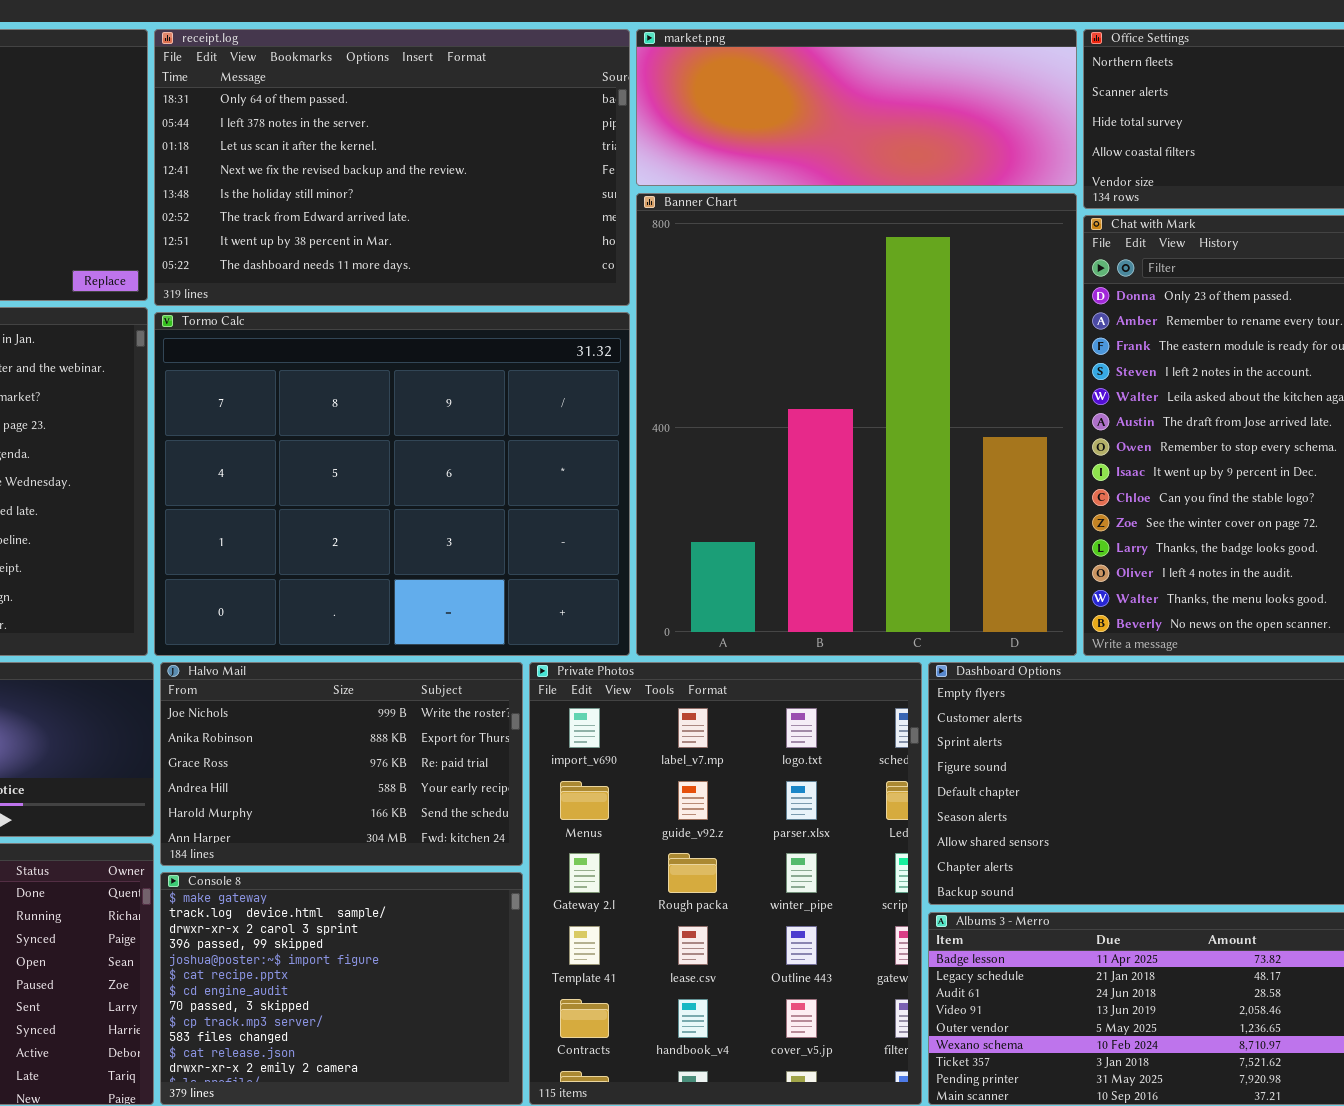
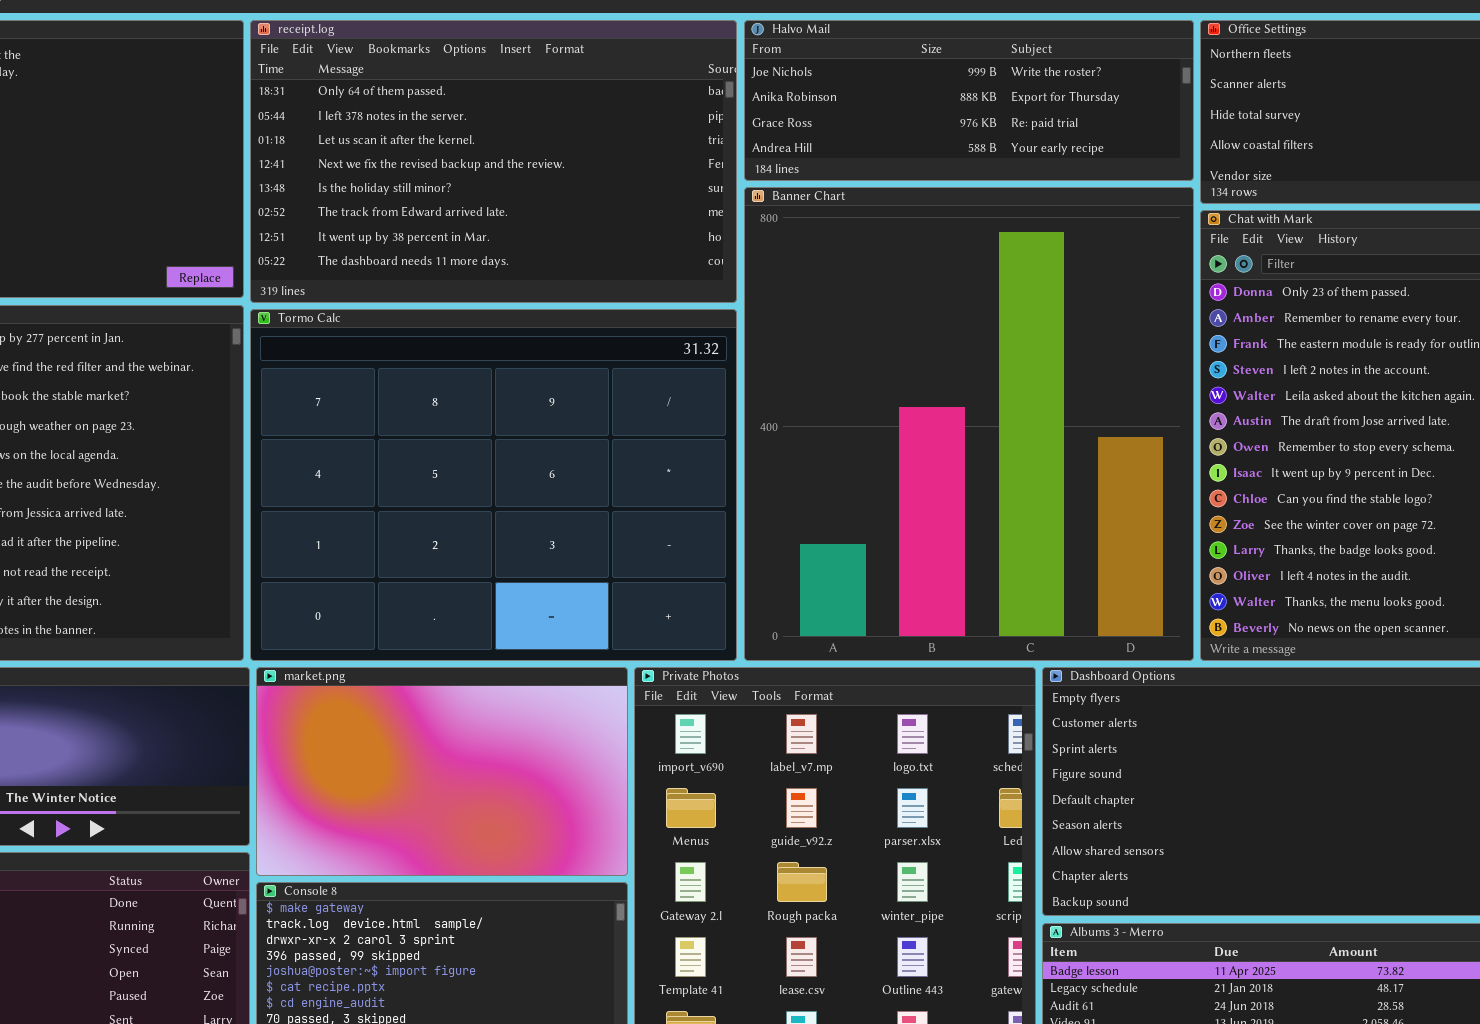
market.png: [636,29,1077,186] -> [256,667,628,876], moved, resized
Halvo Mail: [160,662,523,866] -> [744,20,1194,181], moved, resized

